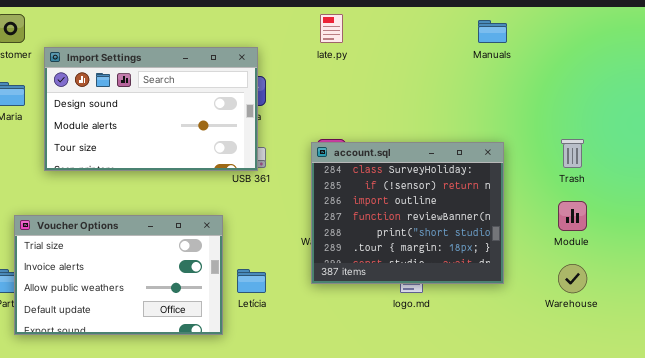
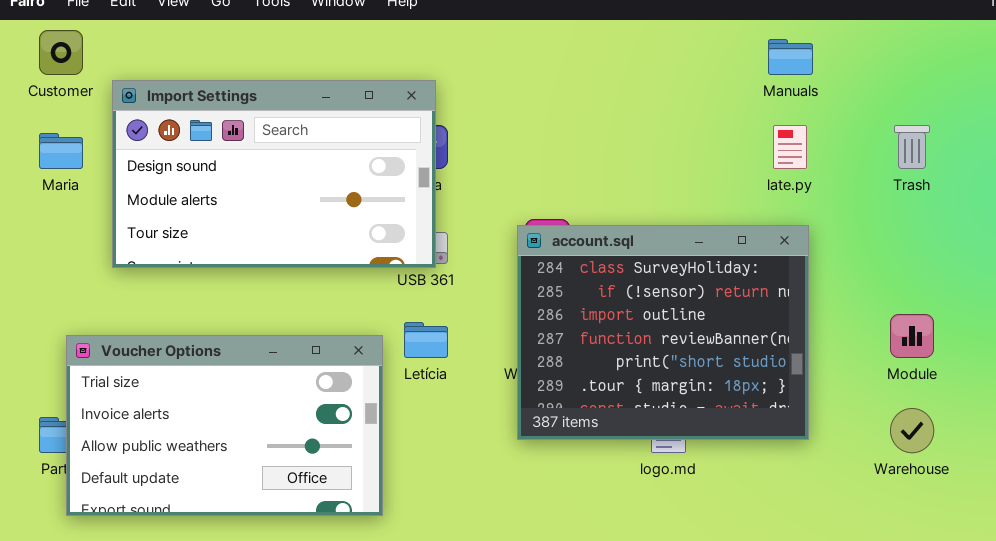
late.py: [320,14,343,43] -> [773,125,807,169], moved
Trash: [561,139,584,168] -> [894,125,930,169], moved
Letícia: [237,269,266,293] -> [404,322,448,358], moved

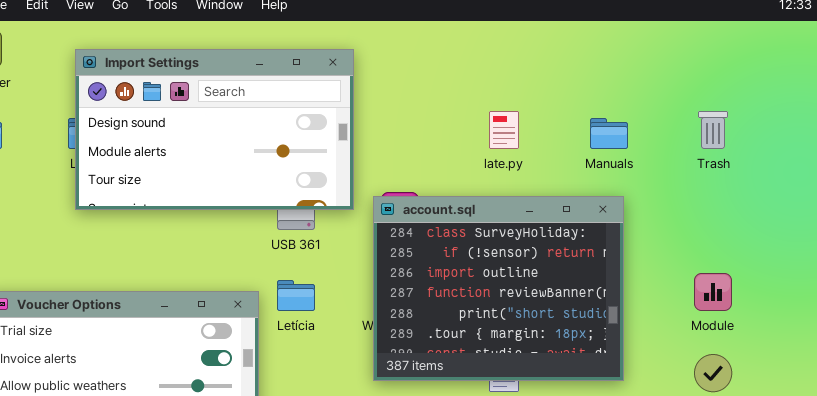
Manuals: [768,39,813,75] -> [590,118,628,149], moved
Import Settings: [112,80,436,268] -> [75,49,354,210], moved
late.py: [773,125,807,169] -> [489,111,519,149], moved

